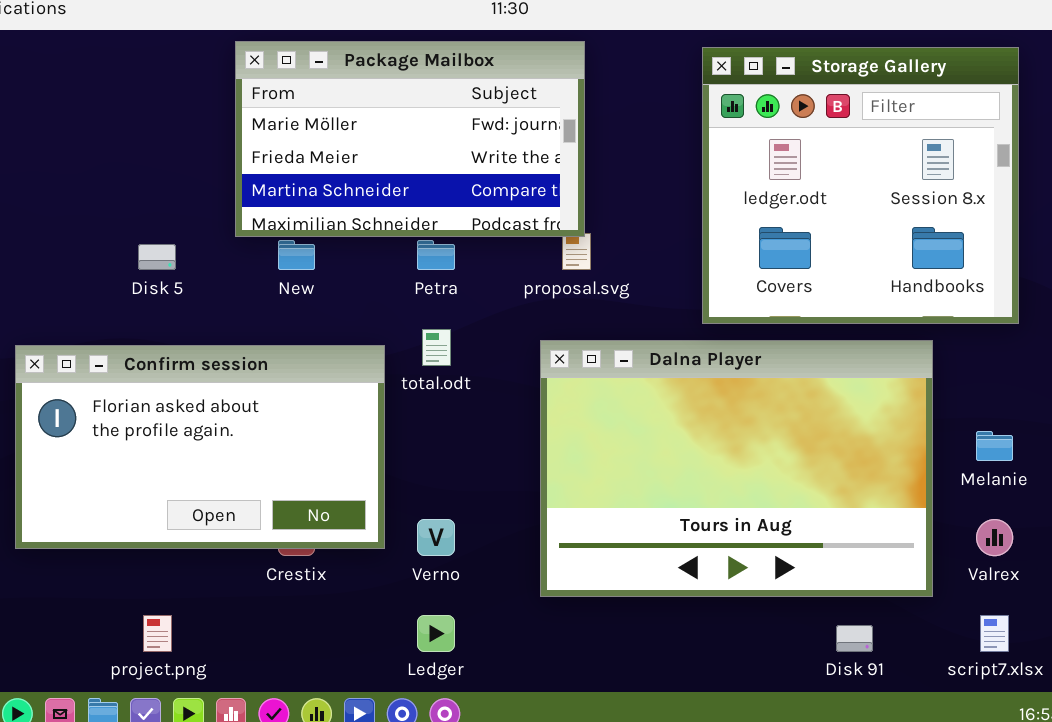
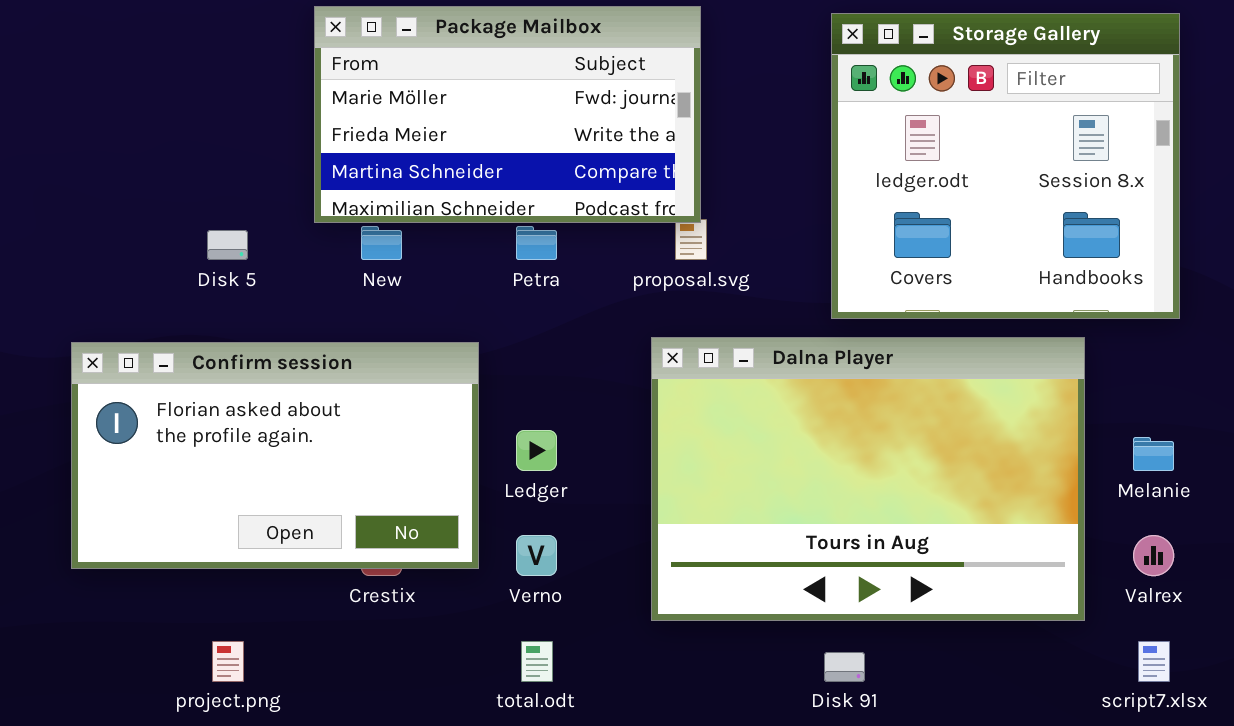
total.odt: [422,329,451,366] -> [521,641,553,682], moved
Ledger: [417,615,455,652] -> [516,430,557,471], moved
Disk 91: [836,625,873,652] -> [824,652,865,682], moved

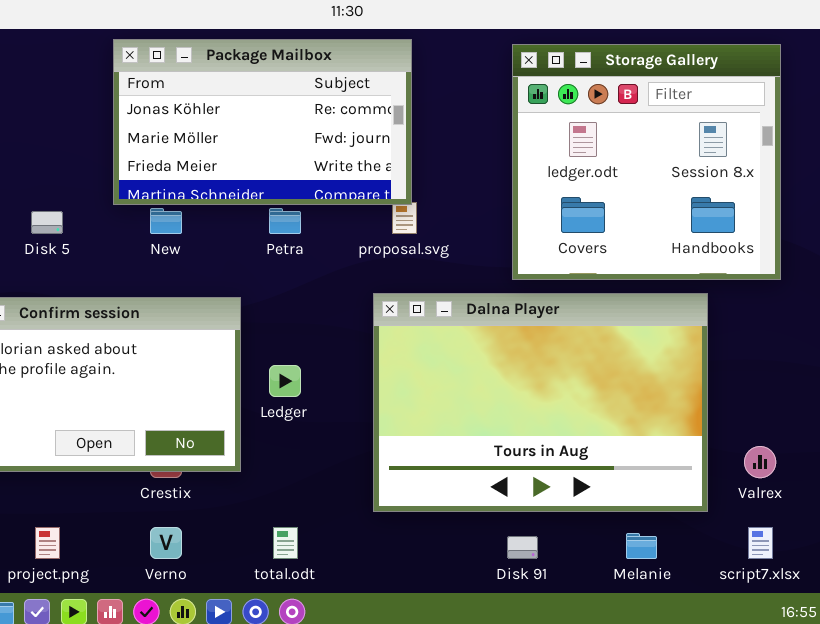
Package Mailbox: [314,6,701,223] -> [113,39,412,205], scrolled up 1 row
Melanie: [1133,437,1174,471] -> [626,533,657,559], moved
Verno: [516,535,557,576] -> [150,527,182,559], moved

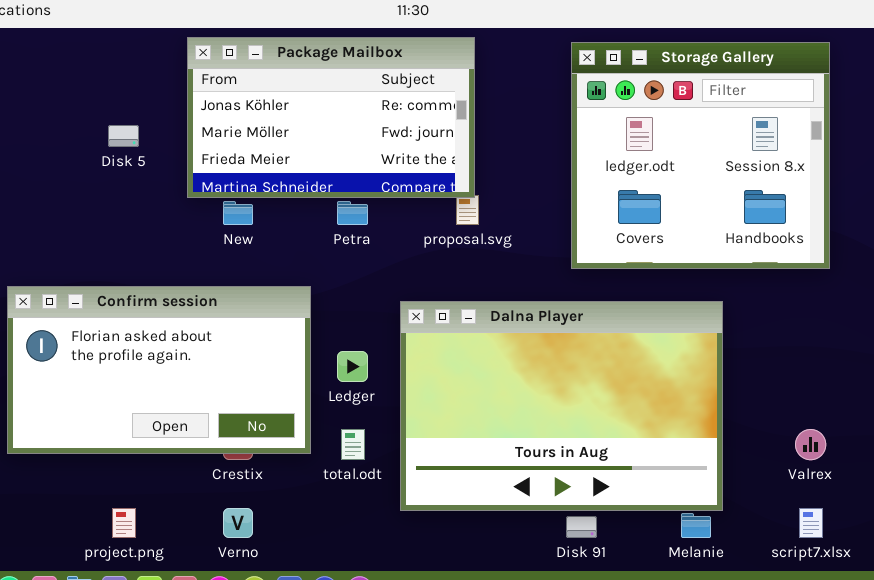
Disk 5: [31,211,63,234] -> [108,125,139,147], moved
Dalna Player: [373,293,708,512] -> [400,301,723,511], moved
total.odt: [273,527,298,559] -> [341,429,365,460], moved

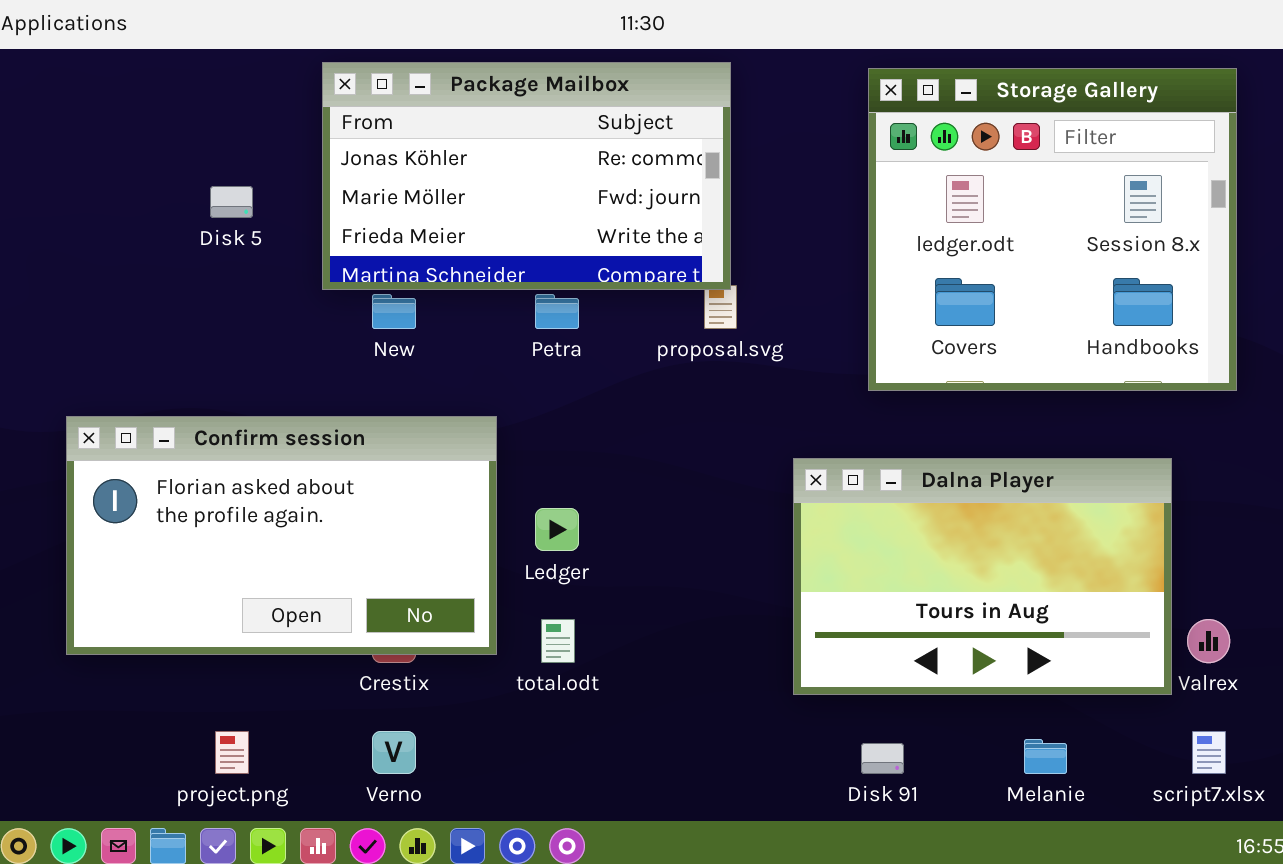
Dalna Player: [400,301,723,511] -> [793,458,1172,695], moved, resized

